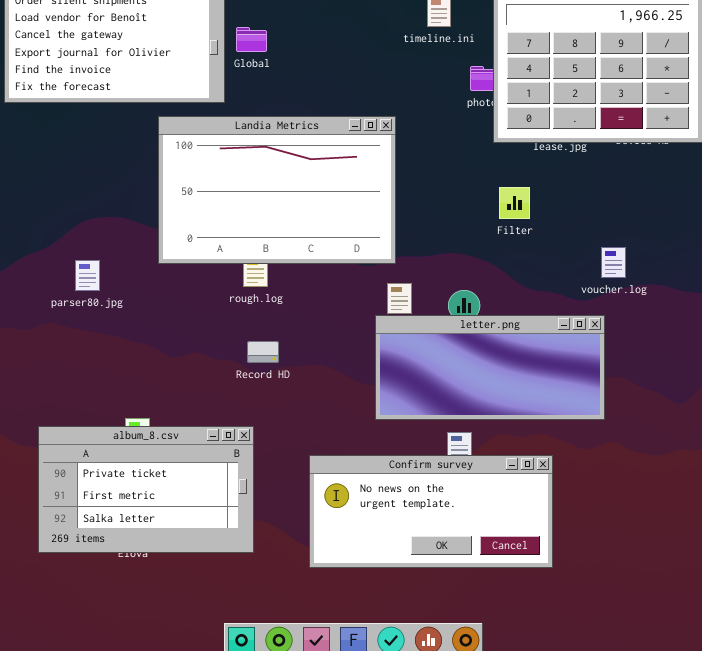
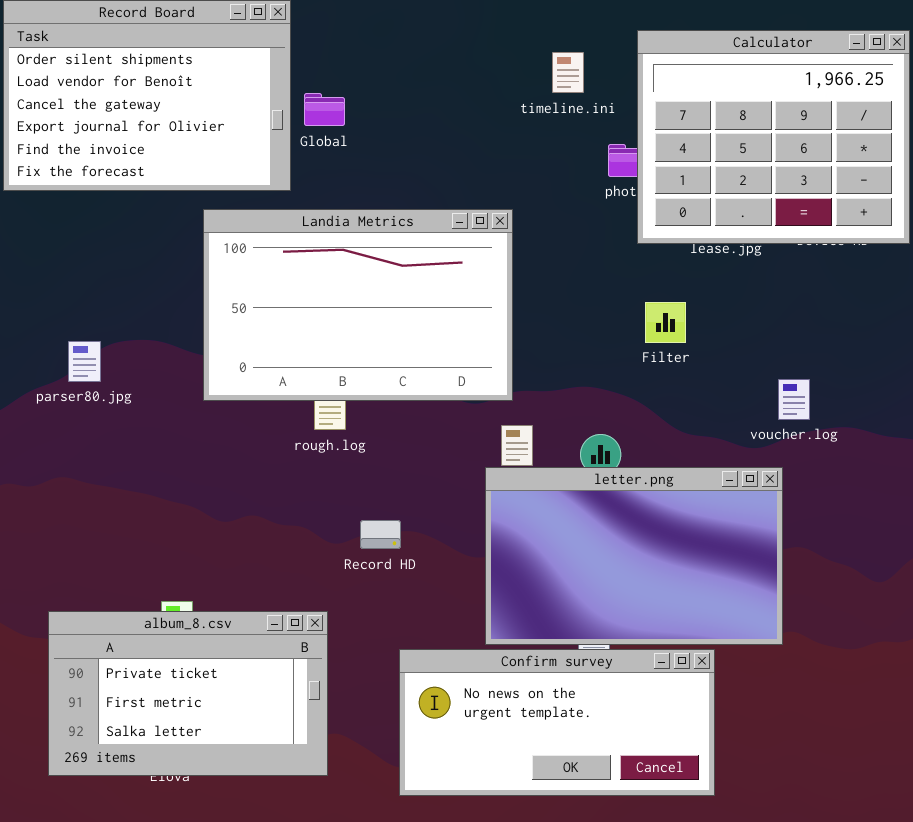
parser80.jpg: [75,260,100,291] -> [68,341,101,382], moved
letter.png: [375,315,605,420] -> [485,467,783,645], resized
Record HD: [247,341,279,363] -> [360,520,401,549], moved

